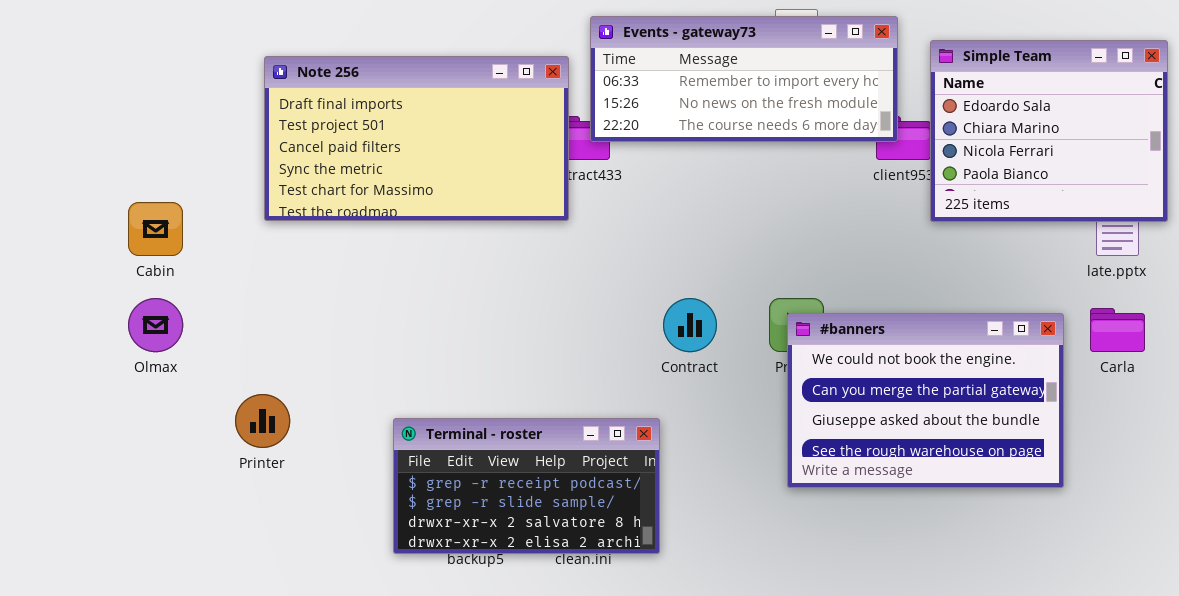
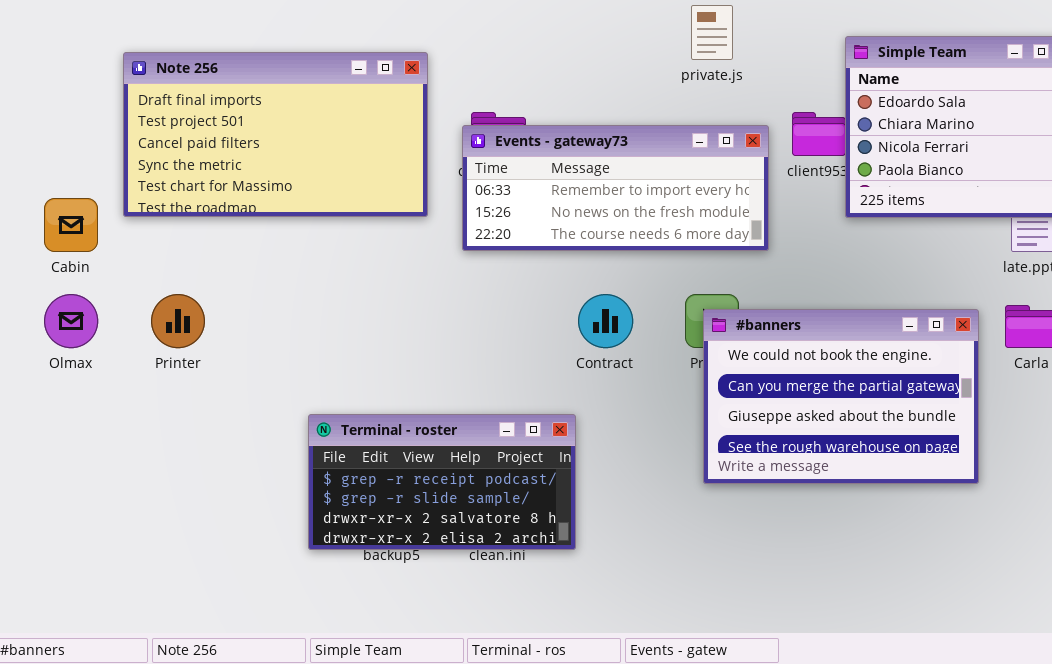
Events - gateway73: [590,16,898,142] -> [462,125,769,251], moved
Note 256: [264,56,569,221] -> [123,52,428,217], moved
Printer: [235,394,290,448] -> [151,294,205,348], moved

